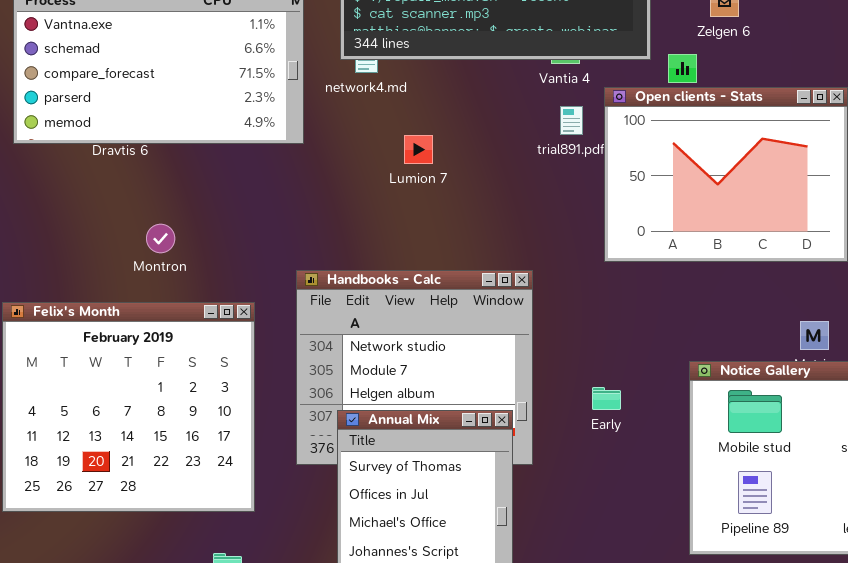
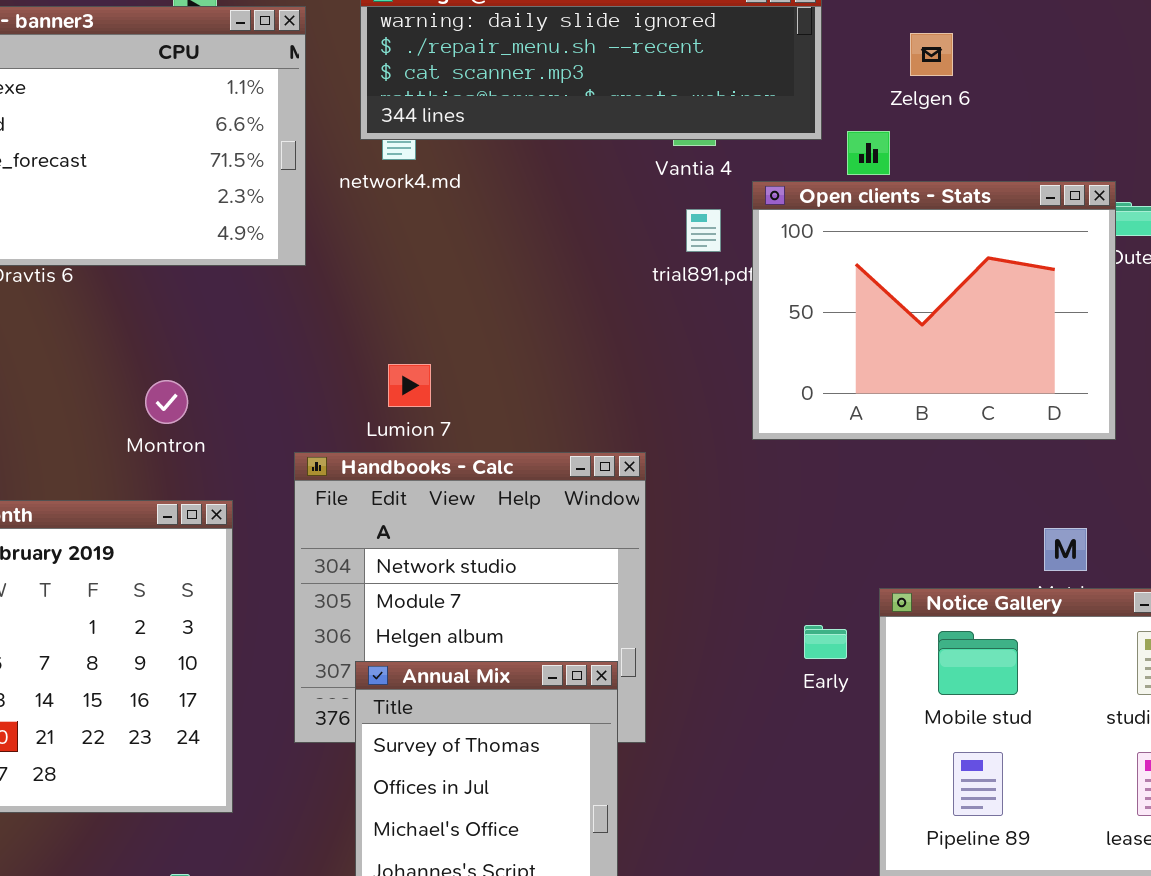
Lumion 7: [404,135,433,164] -> [388,364,431,407], moved
Montron: [146,224,175,253] -> [145,380,188,424], moved
Early: [592,387,621,410] -> [804,625,847,659], moved

